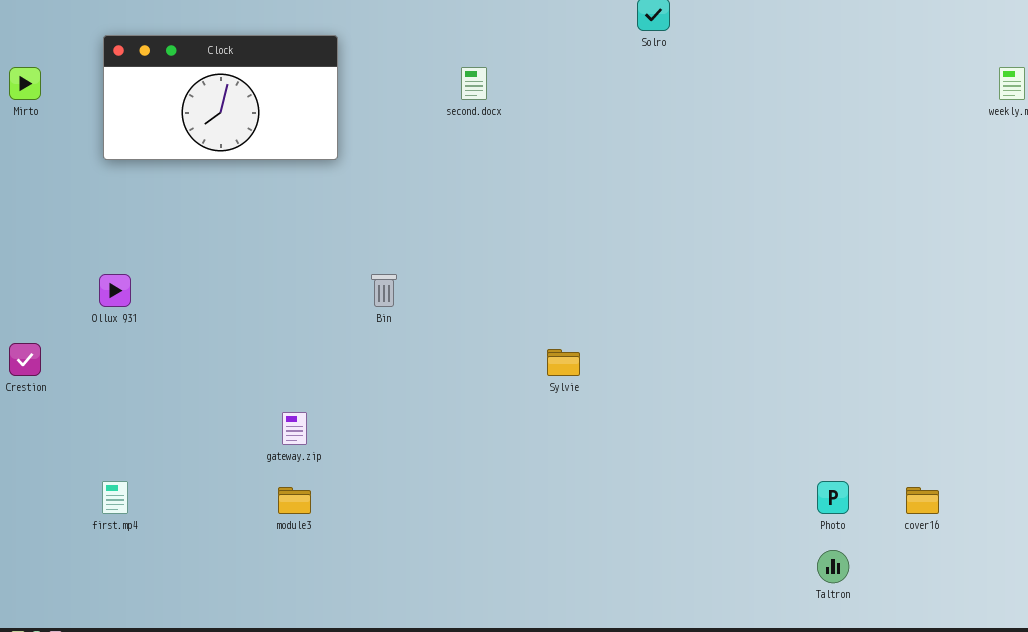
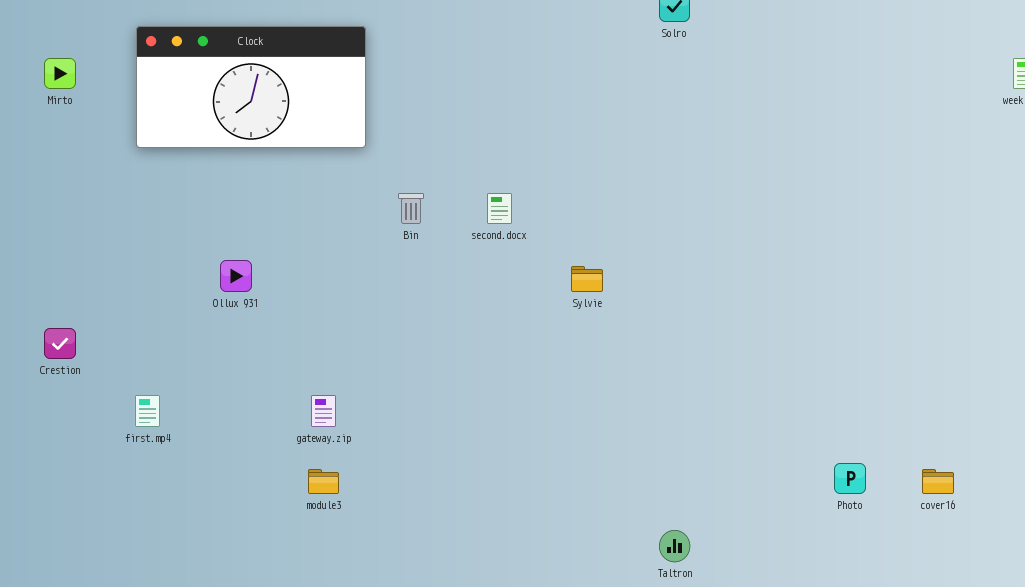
second.docx: [461,67,487,100] -> [487,193,512,224], moved
Ollux 931: [99,274,131,307] -> [220,260,252,292], moved
Bin: [371,274,397,307] -> [398,193,424,224], moved
Sylvie: [547,349,580,376] -> [571,266,603,292], moved
first.mp4: [102,481,128,514] -> [135,395,160,427], moved
Taltron: [817,550,849,583] -> [659,530,690,562], moved

